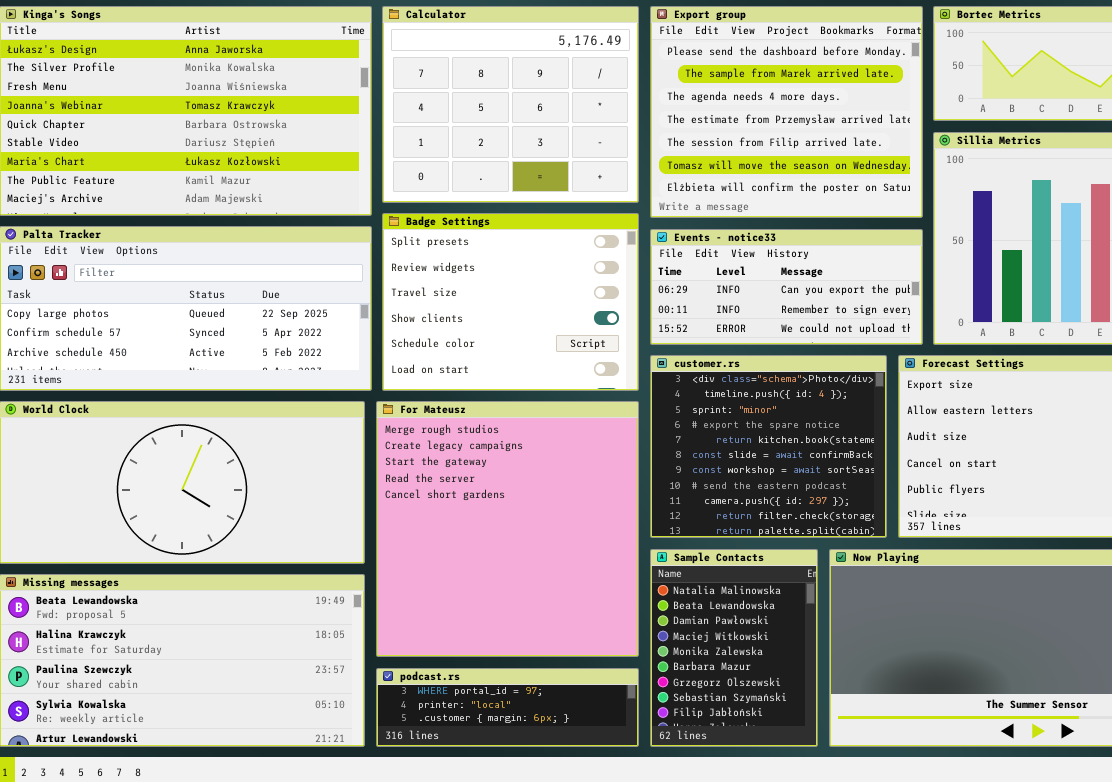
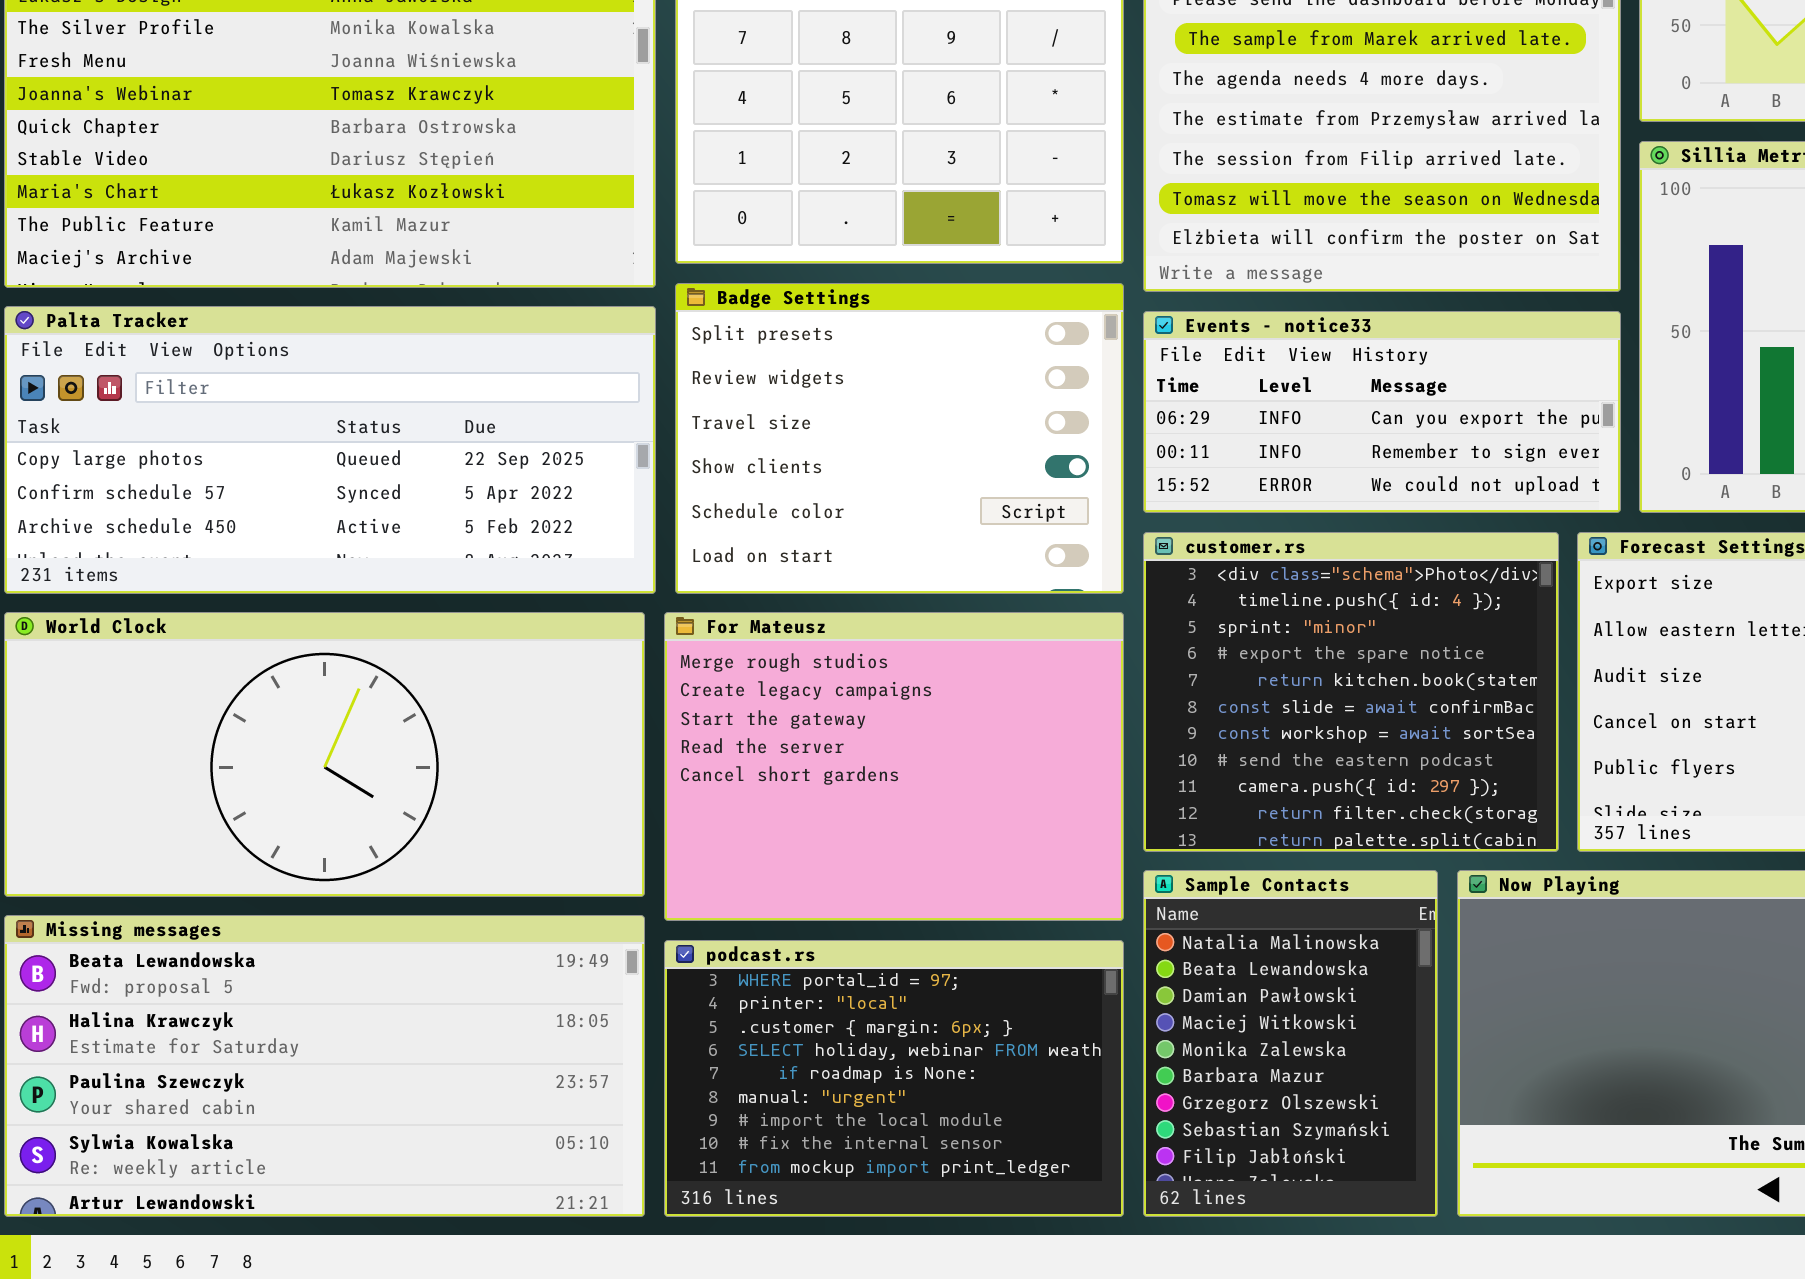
For Mateusz: [376,401,639,657] -> [664,612,1124,921], resized
podcast.rs: [376,668,639,747] -> [664,940,1124,1217], resized

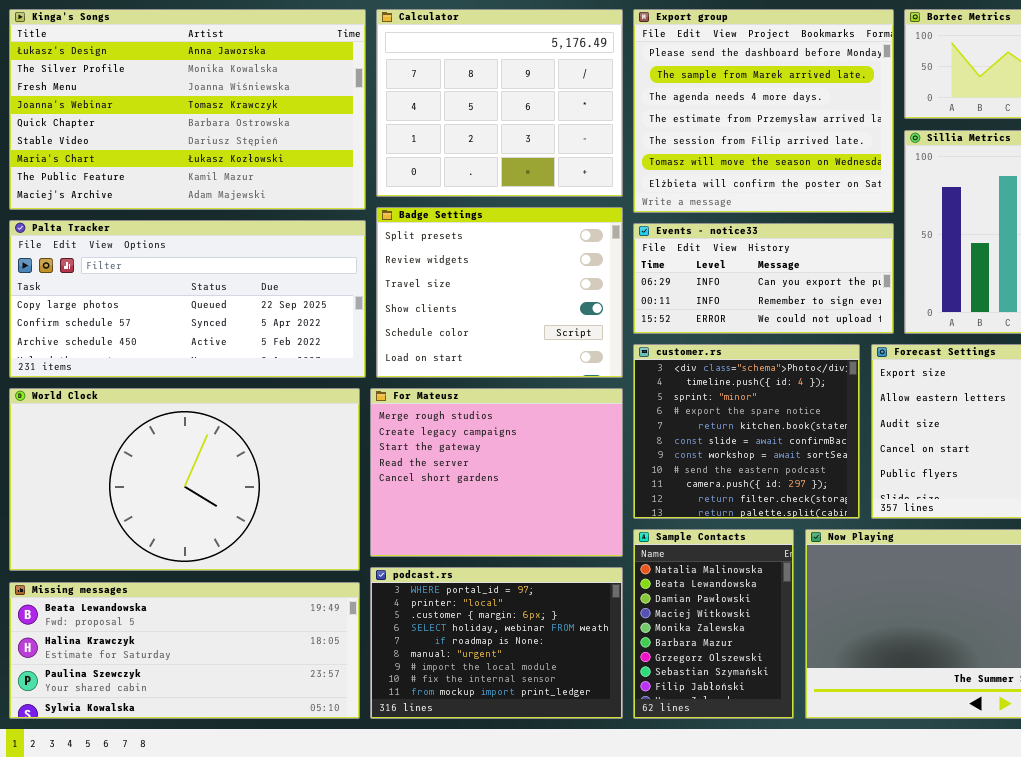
World Clock: [4,612,645,897] -> [9,388,360,571], resized
Missing messages: [4,915,645,1217] -> [9,582,360,719], resized

